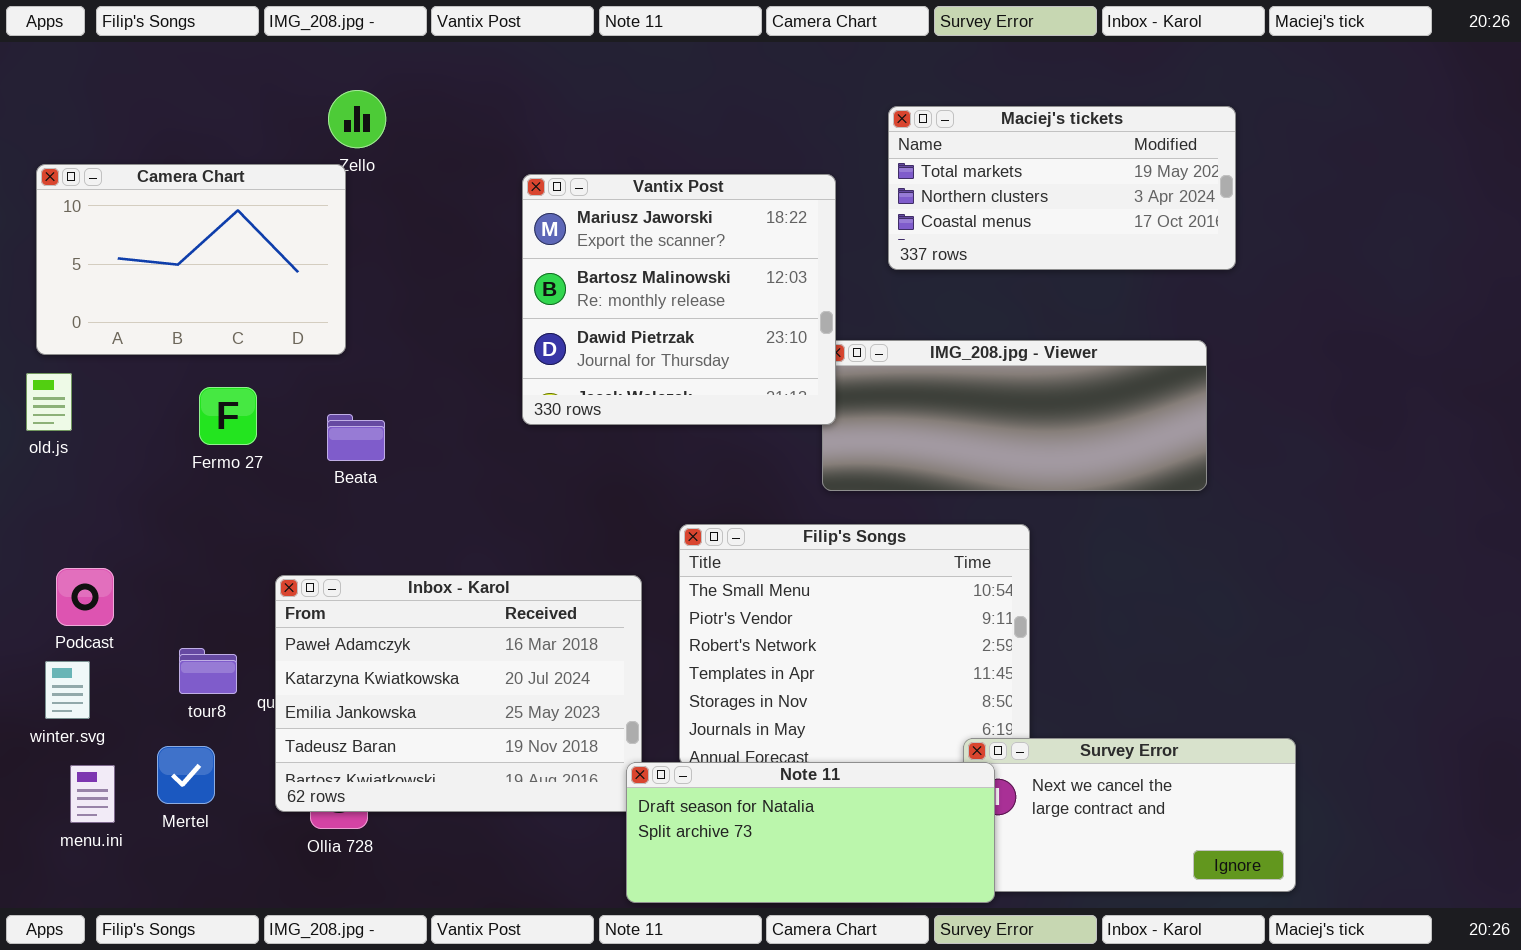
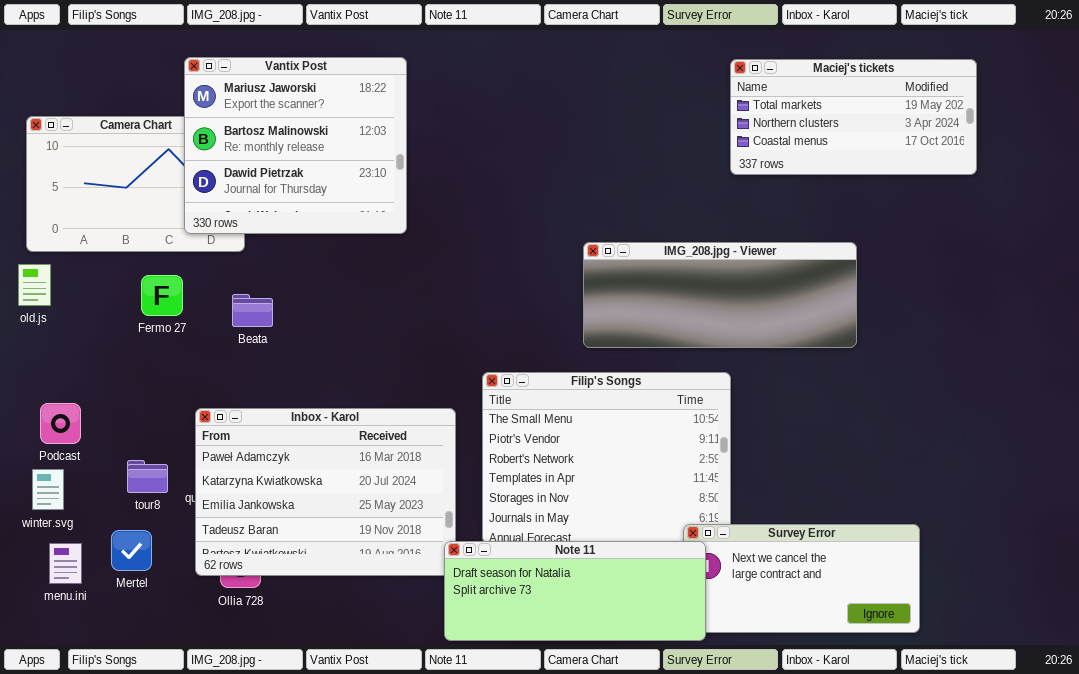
Maciej's tickets: [888,106,1236,270] -> [730,59,977,175], moved
Vantix Post: [522,174,836,425] -> [184,57,407,234], moved

